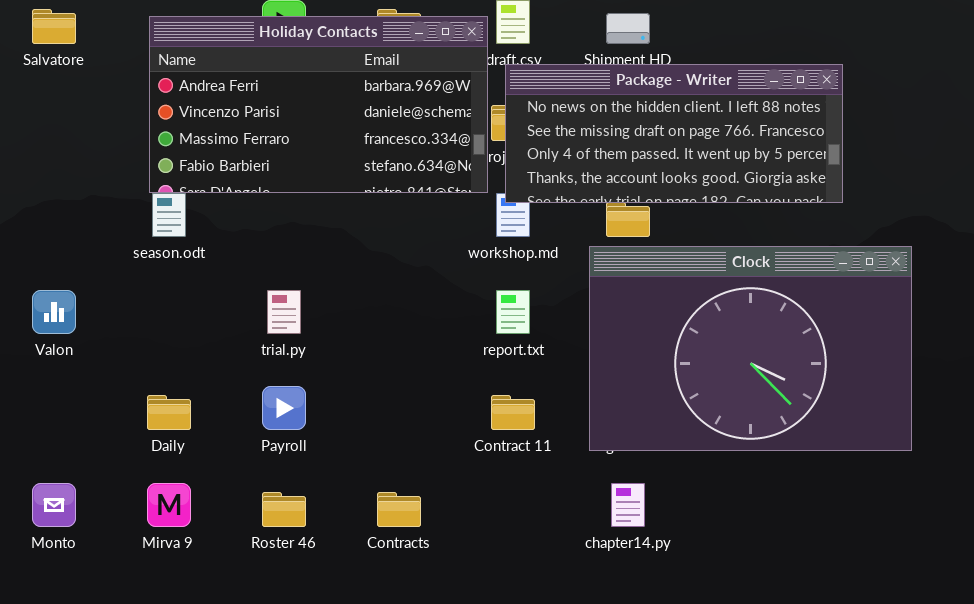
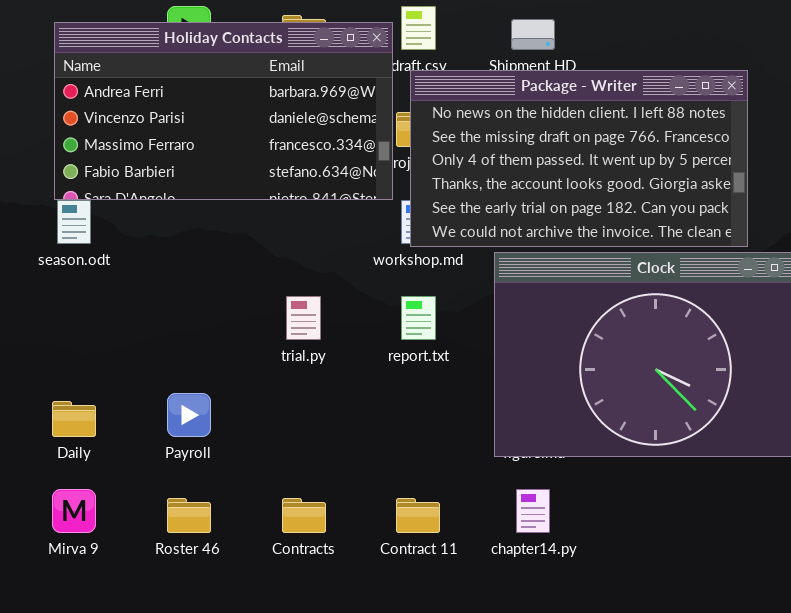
Package - Writer: [505,64,843,203] -> [410,70,748,247], resized
trial.py: [267,290,301,334] -> [286,296,321,340], moved
Contract 11: [491,395,535,430] -> [396,498,440,533], moved

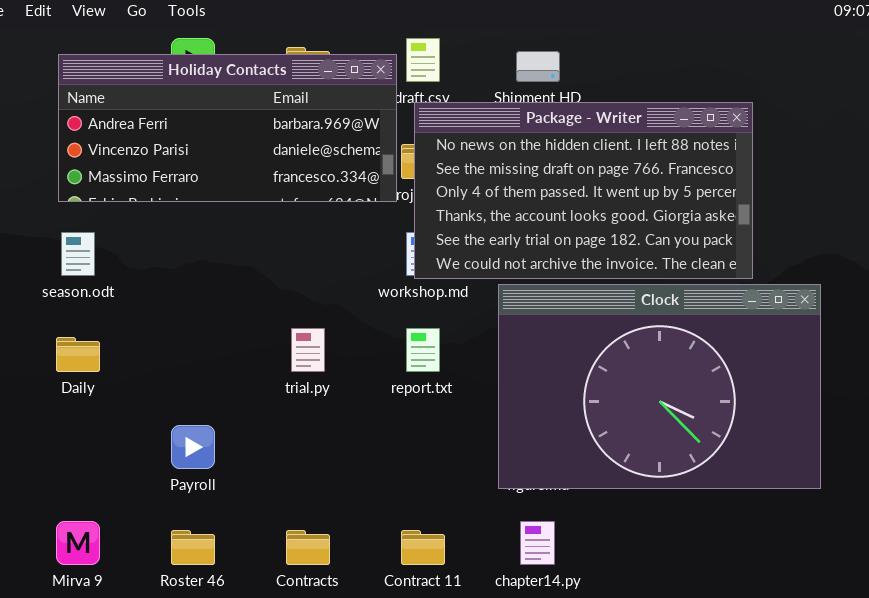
Holiday Contacts: [54,22,393,200] -> [58,54,397,202], resized
Daily: [52,401,96,437] -> [56,337,100,372], moved

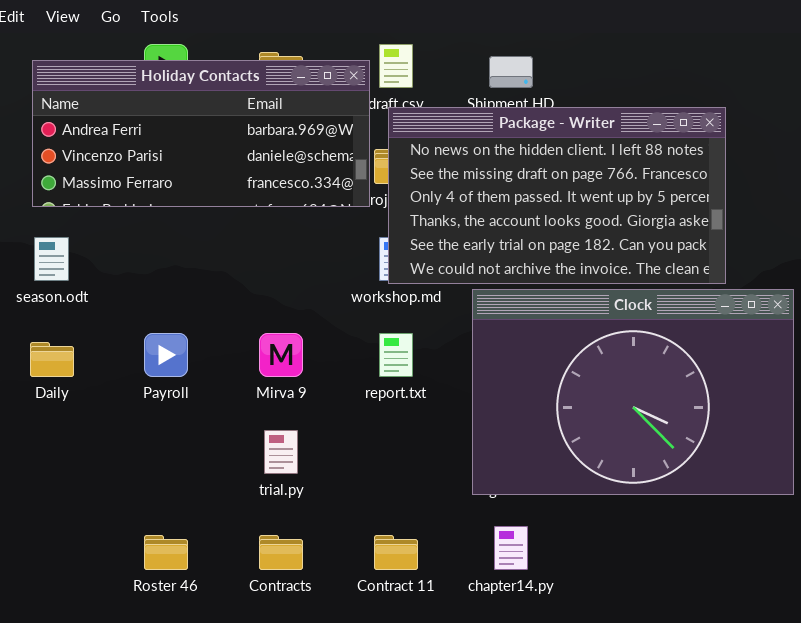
trial.py: [291,328,325,372] -> [264,430,298,474], moved
Payroll: [171,425,215,469] -> [144,333,188,377], moved
Mirva 9: [56,521,100,565] -> [259,333,303,377], moved

